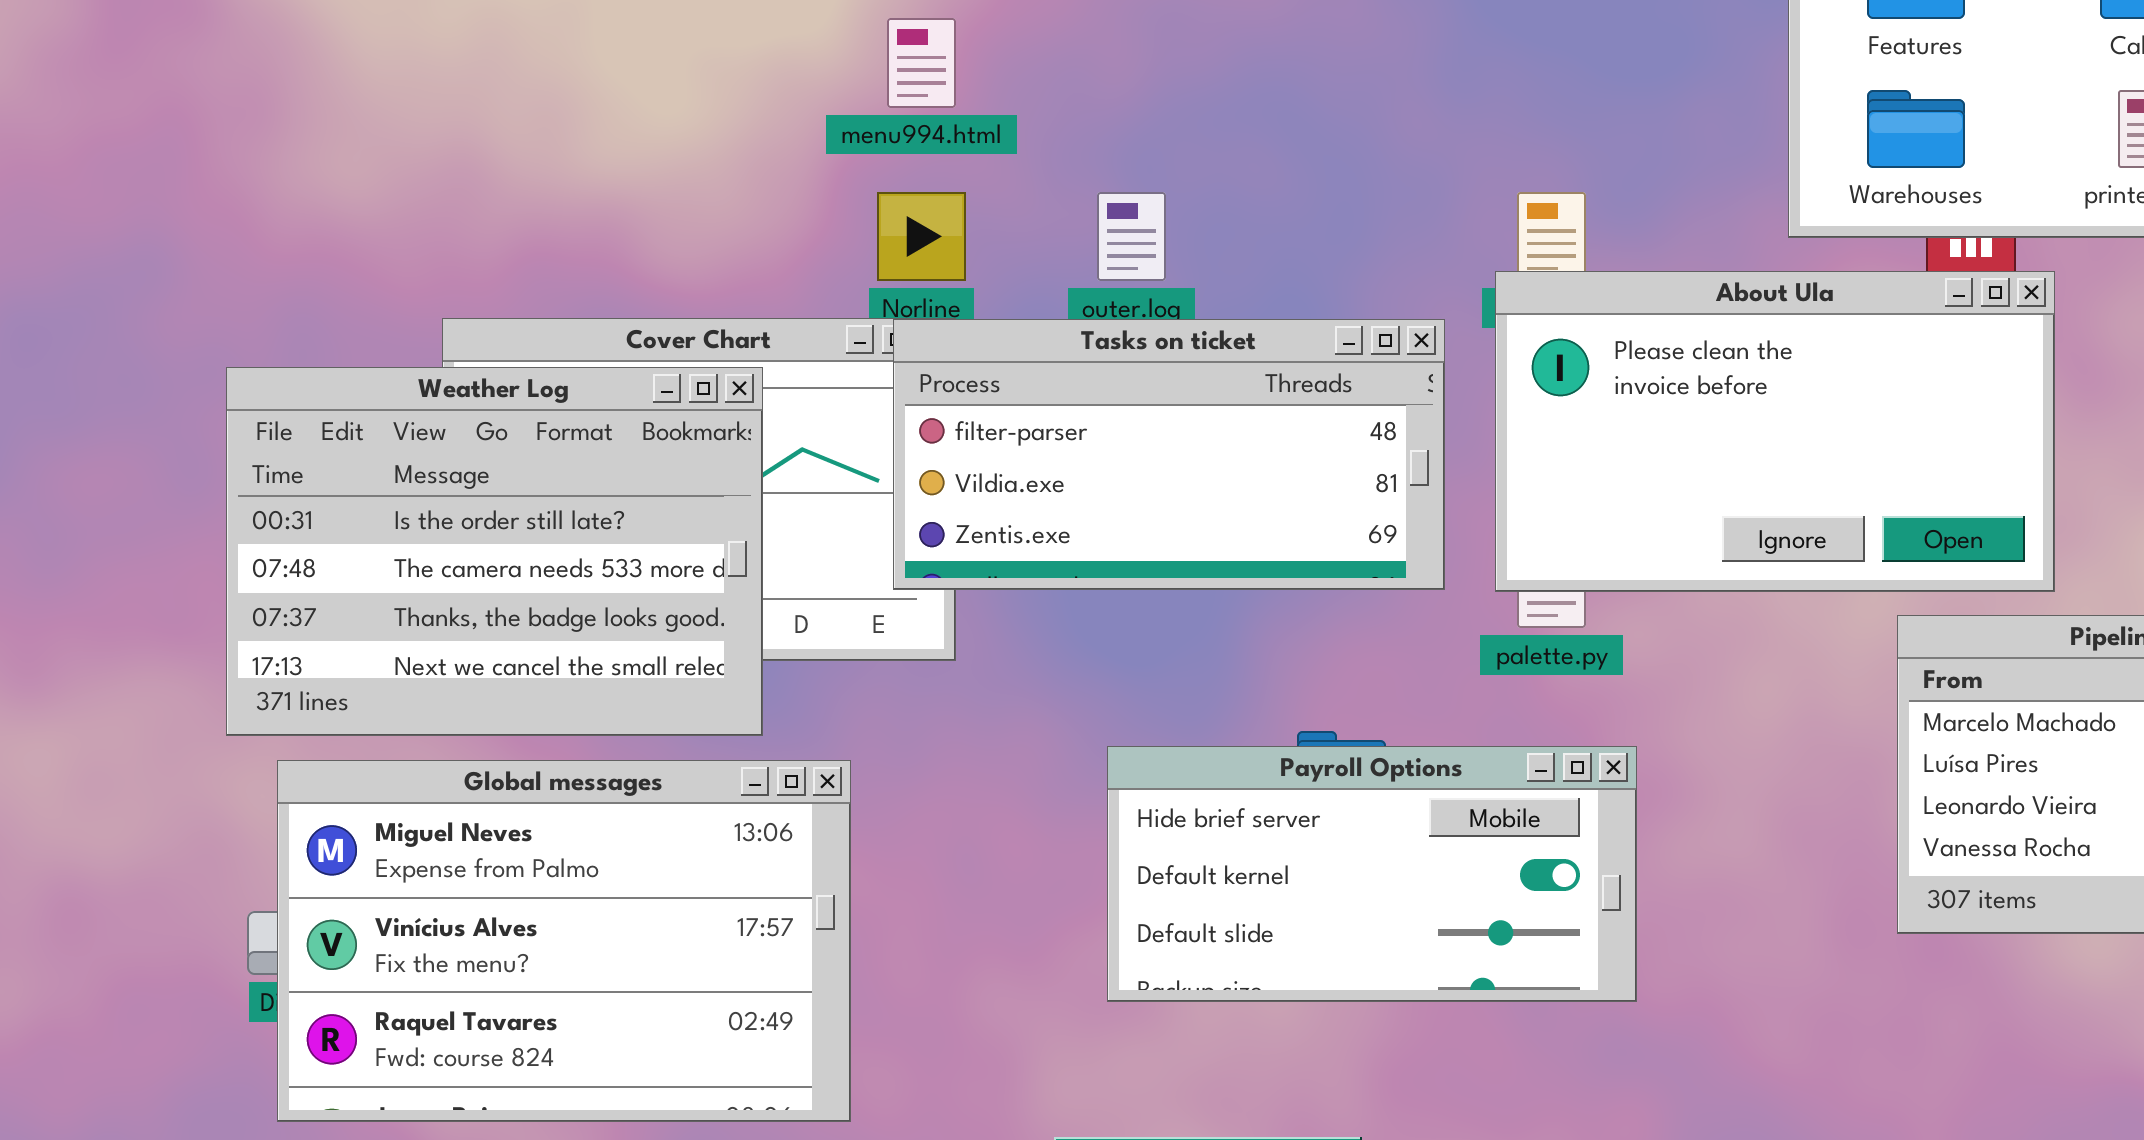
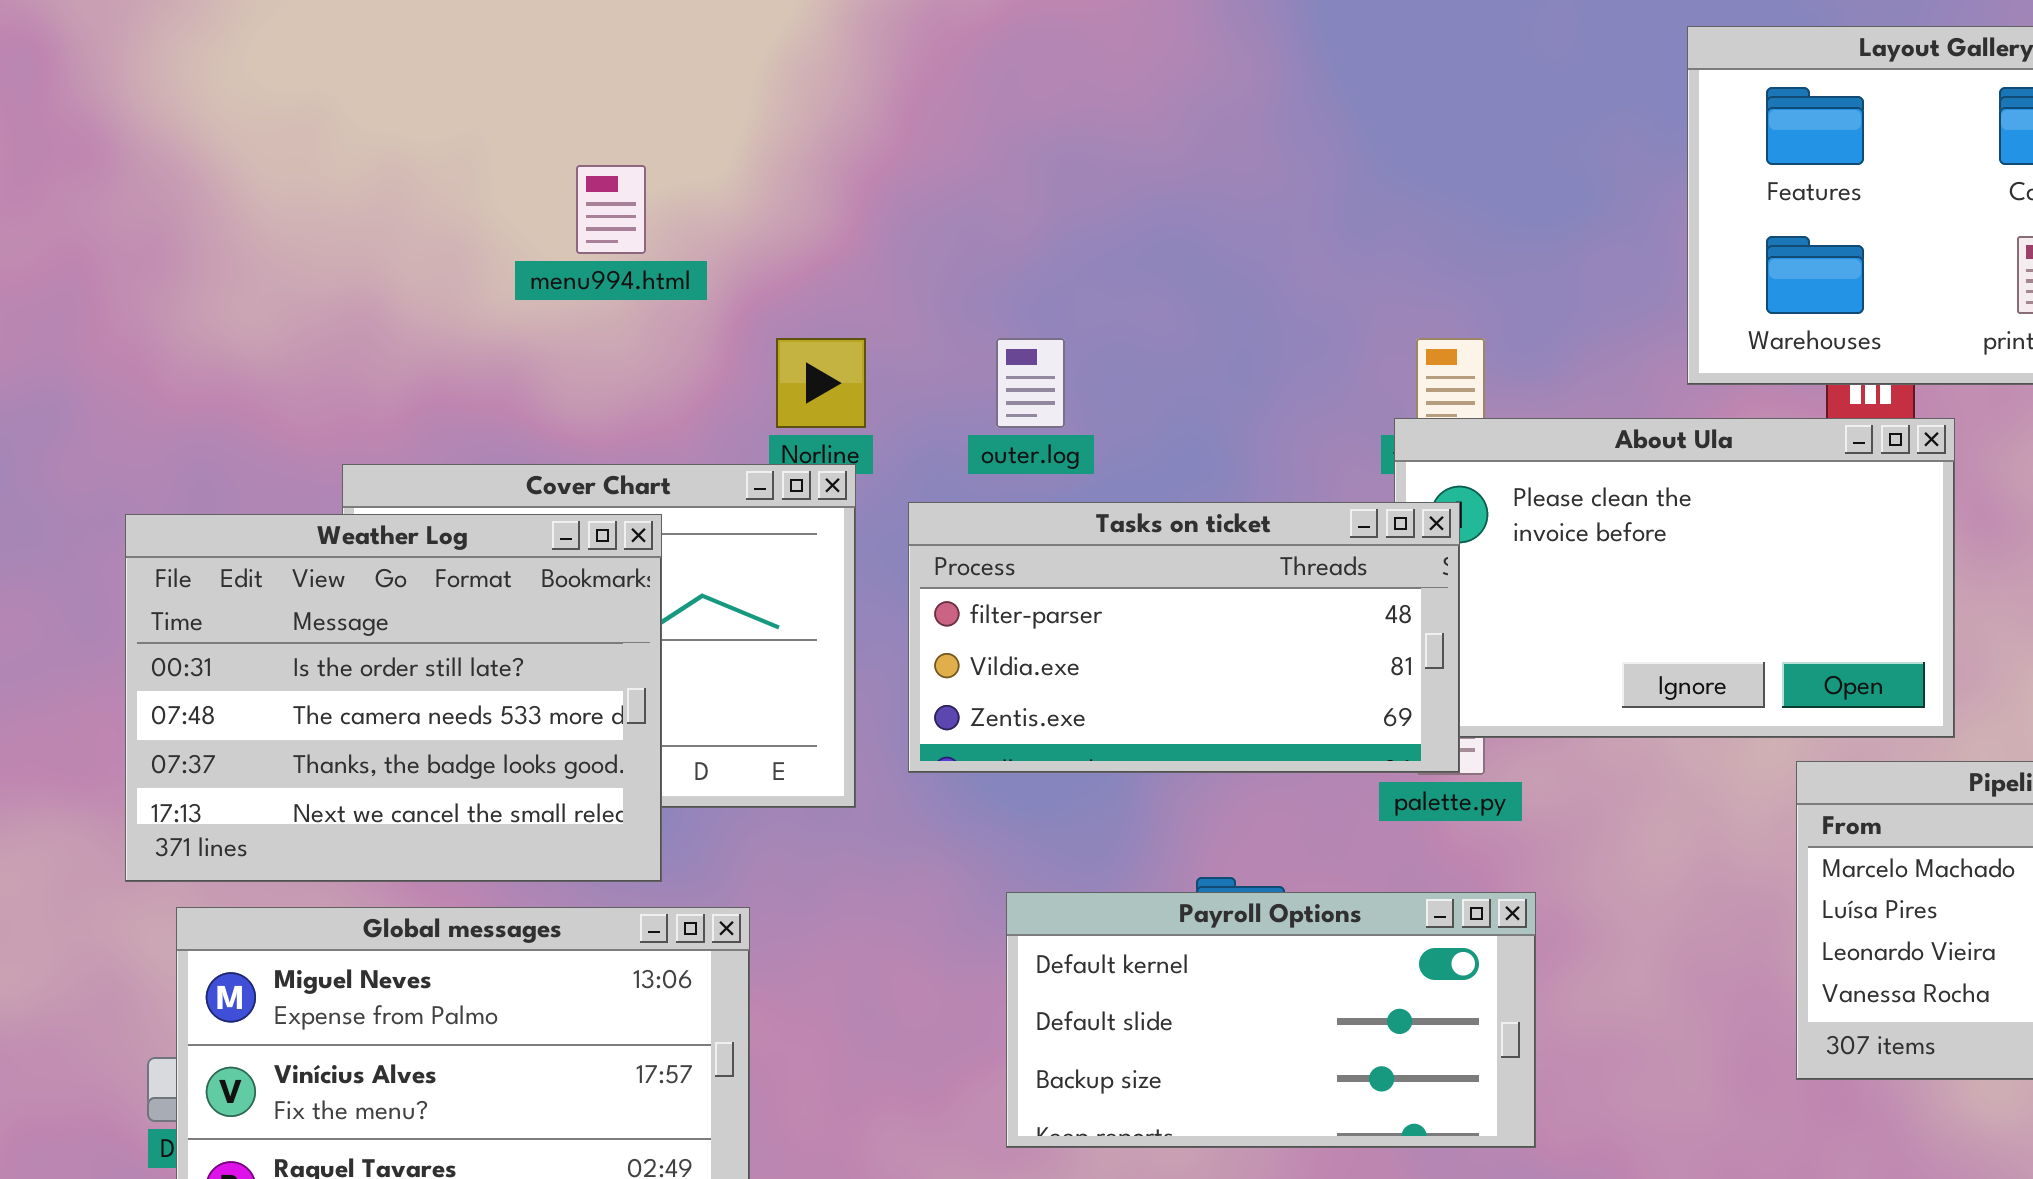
menu994.html: [887,18,956,108] -> [576,165,646,254], moved
Tasks on ticket: [893,319,1445,590] -> [908,502,1460,773], moved
Payroll Options: [1107,746,1637,1002] -> [1006,892,1536,1148], scrolled down 1 row

